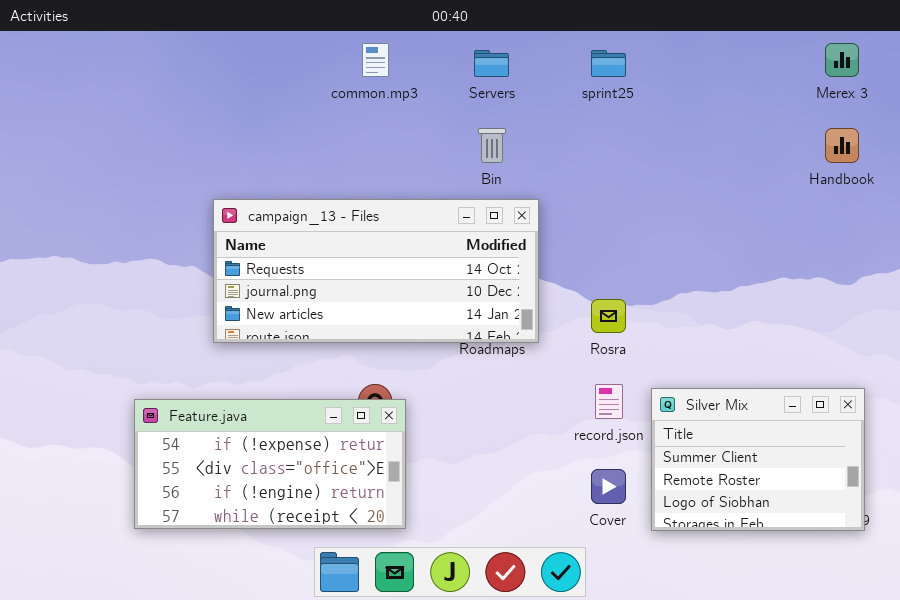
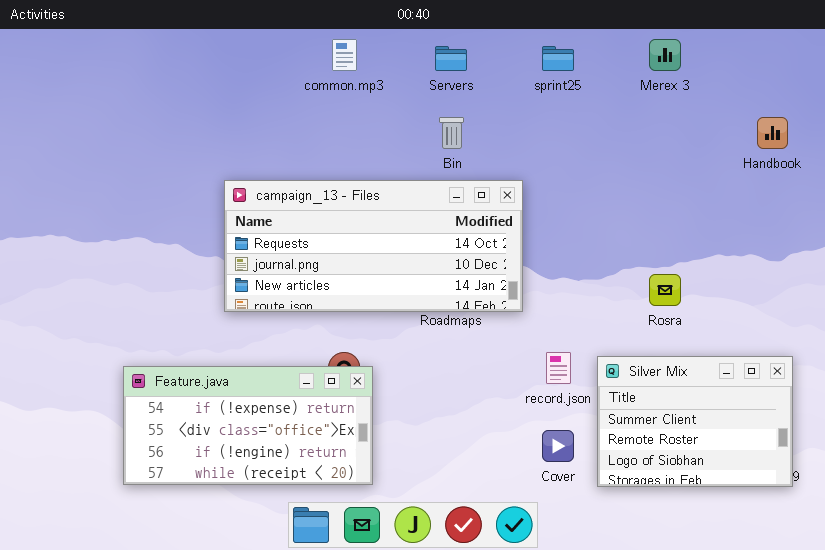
Merex 3: [825,43,859,77] -> [649,39,681,71], moved
campaign_13 - Files: [213,199,539,343] -> [224,180,523,312], moved
Rosra: [591,299,626,333] -> [649,274,681,306], moved

